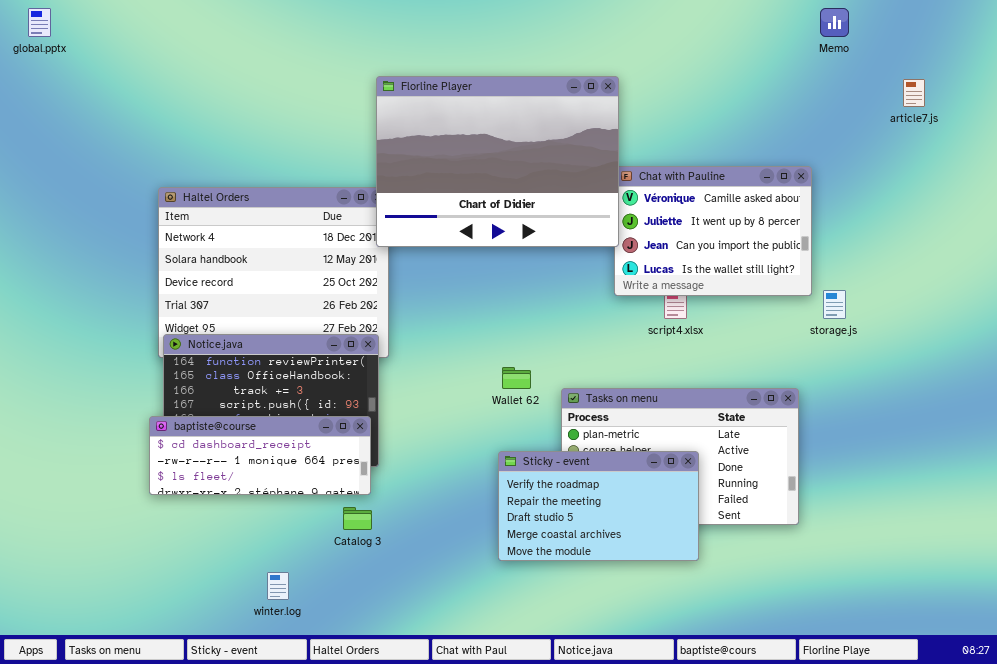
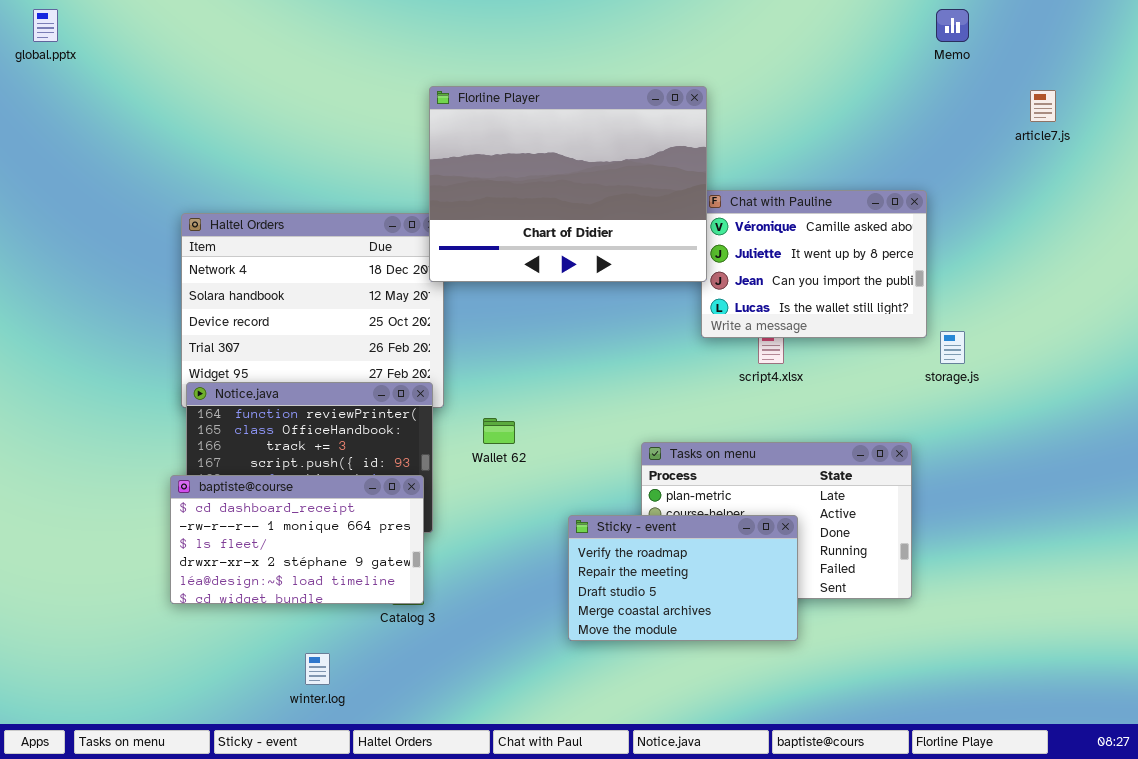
Wallet 62: [502,367,531,389] -> [483,418,515,444], moved
baptiste@course: [149,416,371,495] -> [170,475,424,604], resized

